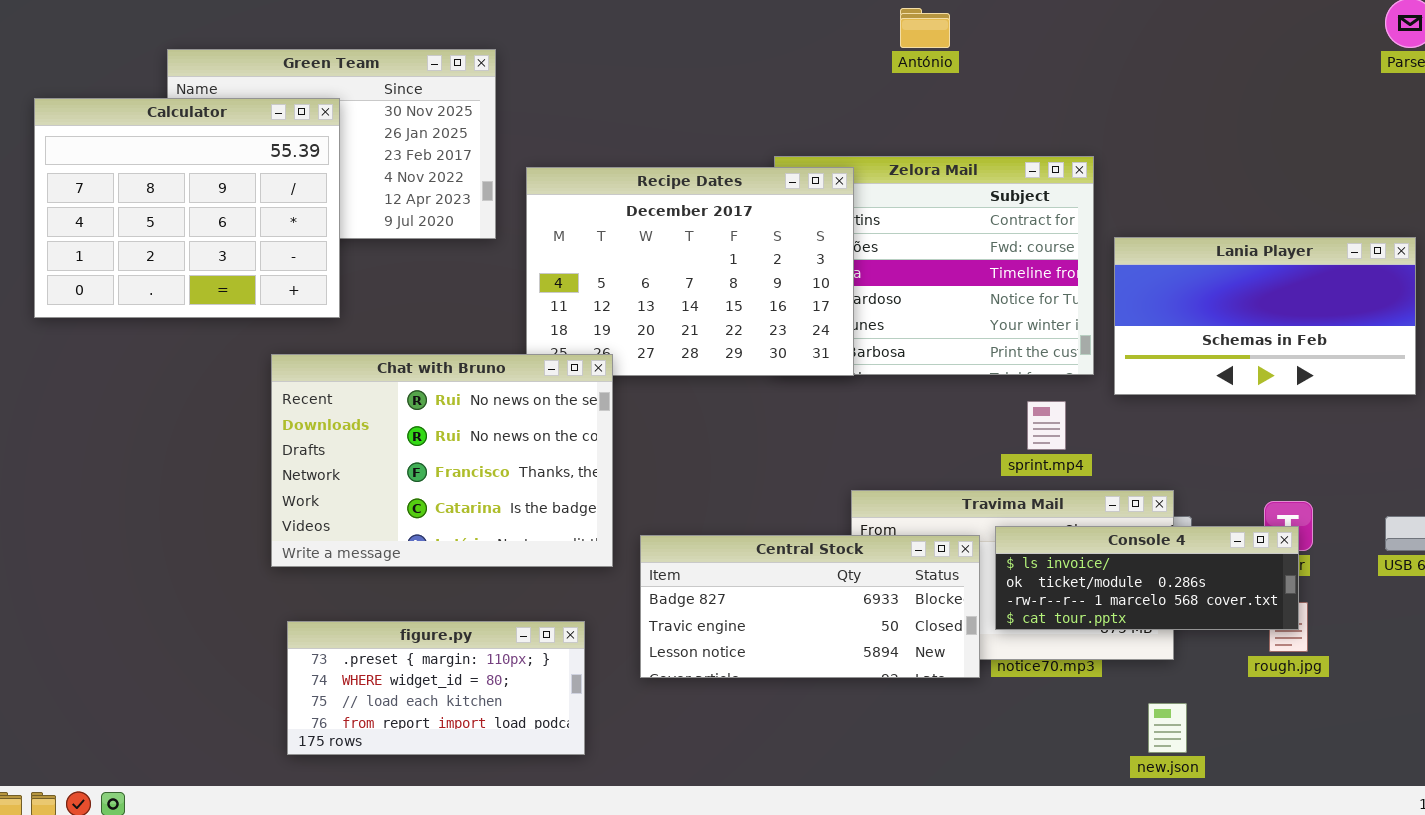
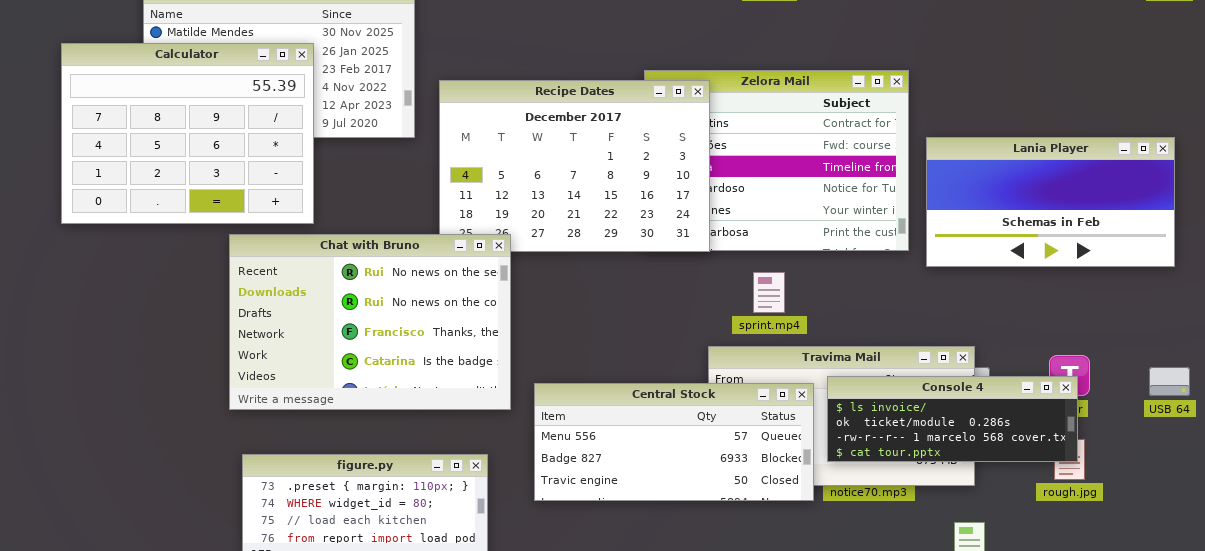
Calculator: [34,98,340,318] -> [61,43,314,224], moved
sprint.mp4: [1027,401,1066,450] -> [753,272,785,313], moved
Central Stock: [640,535,980,678] -> [534,383,814,501], scrolled up 1 row

